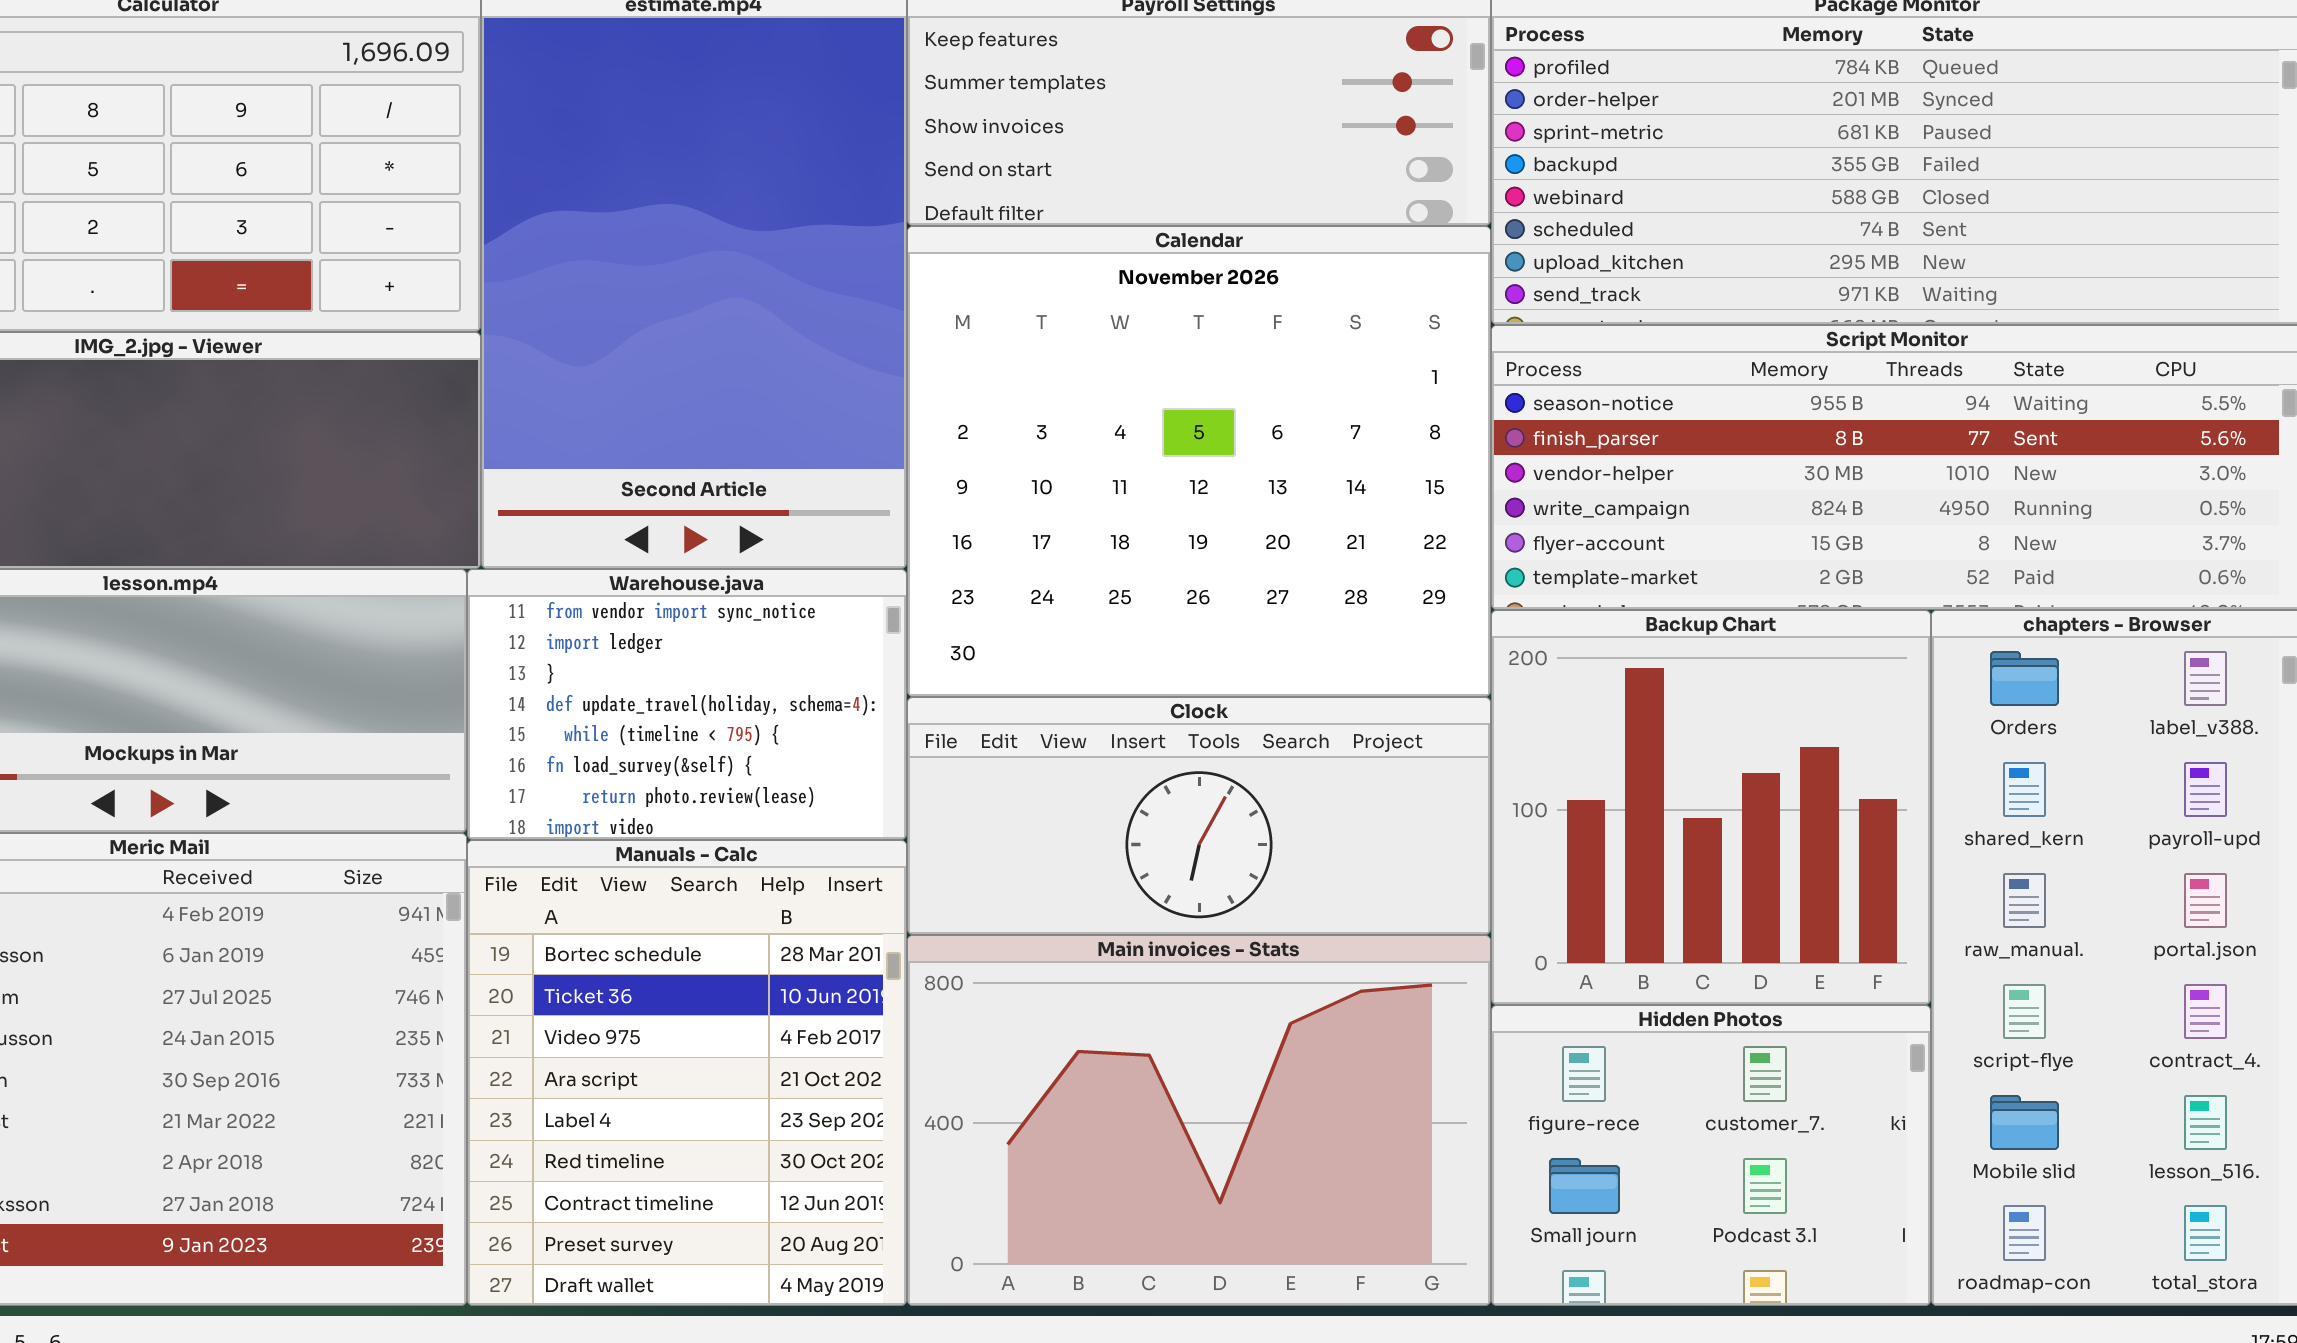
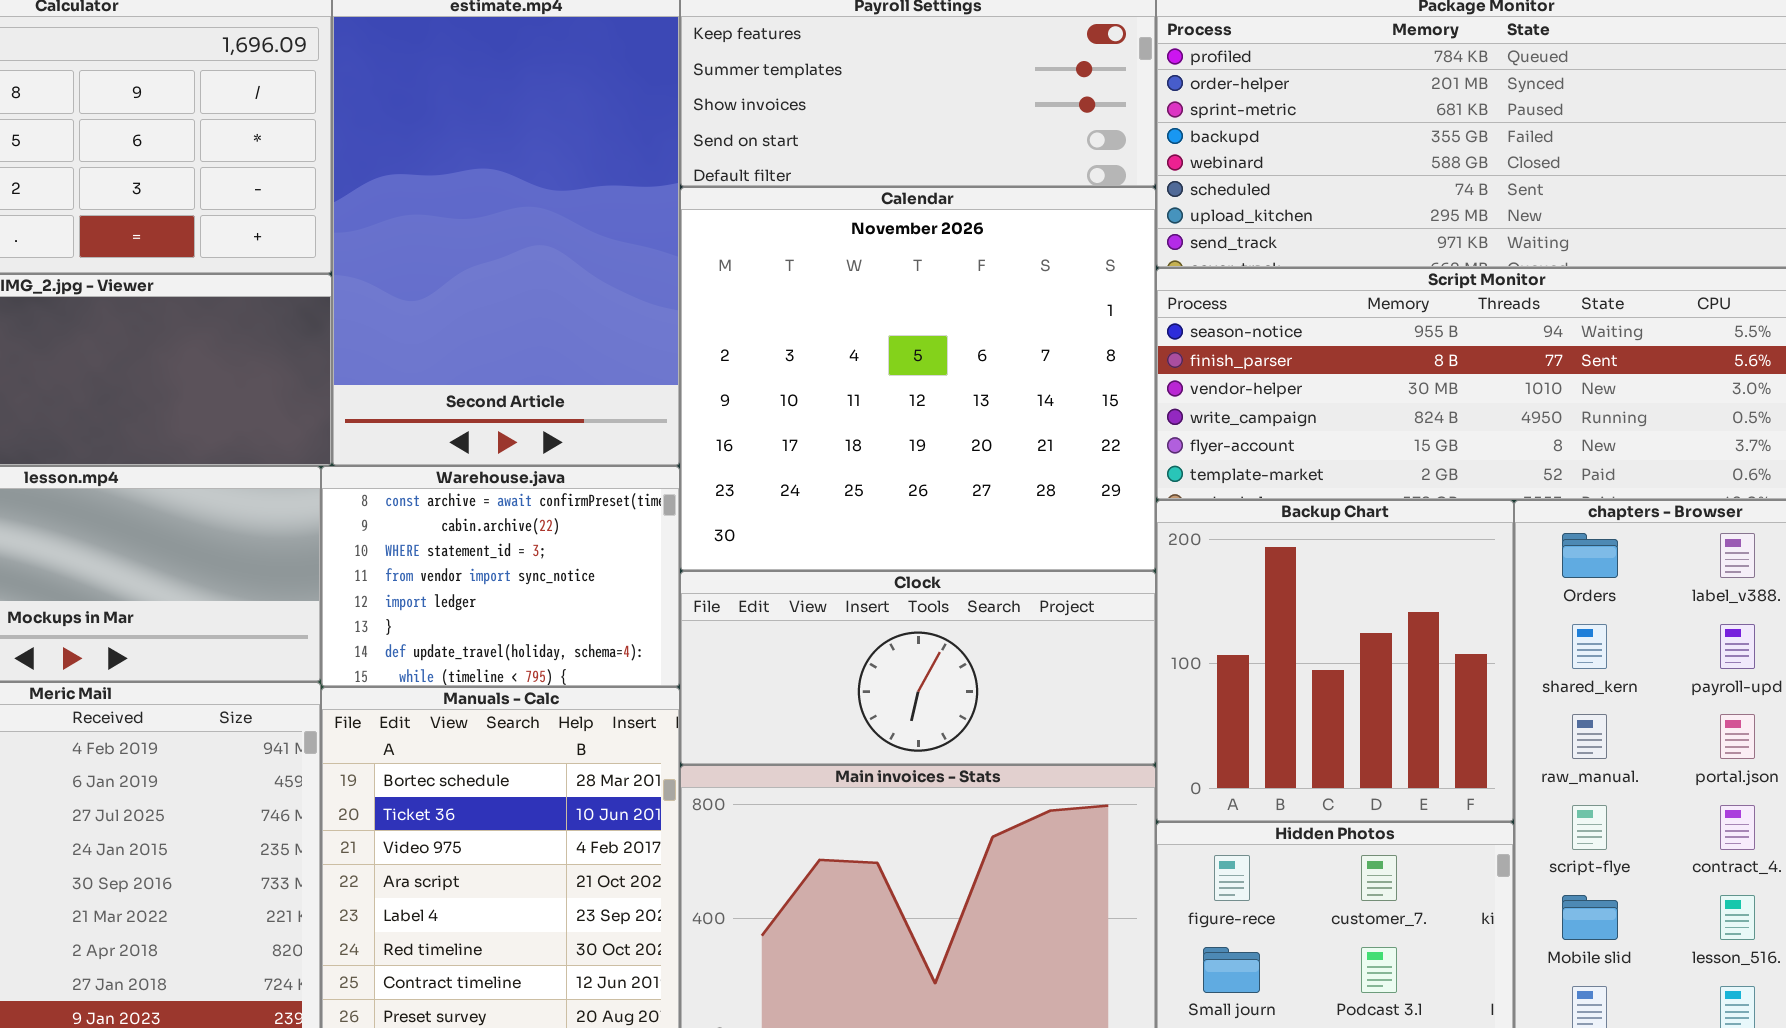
Warehouse.java: [467,569,907,840] -> [321,466,680,687], scrolled up 3 rows

